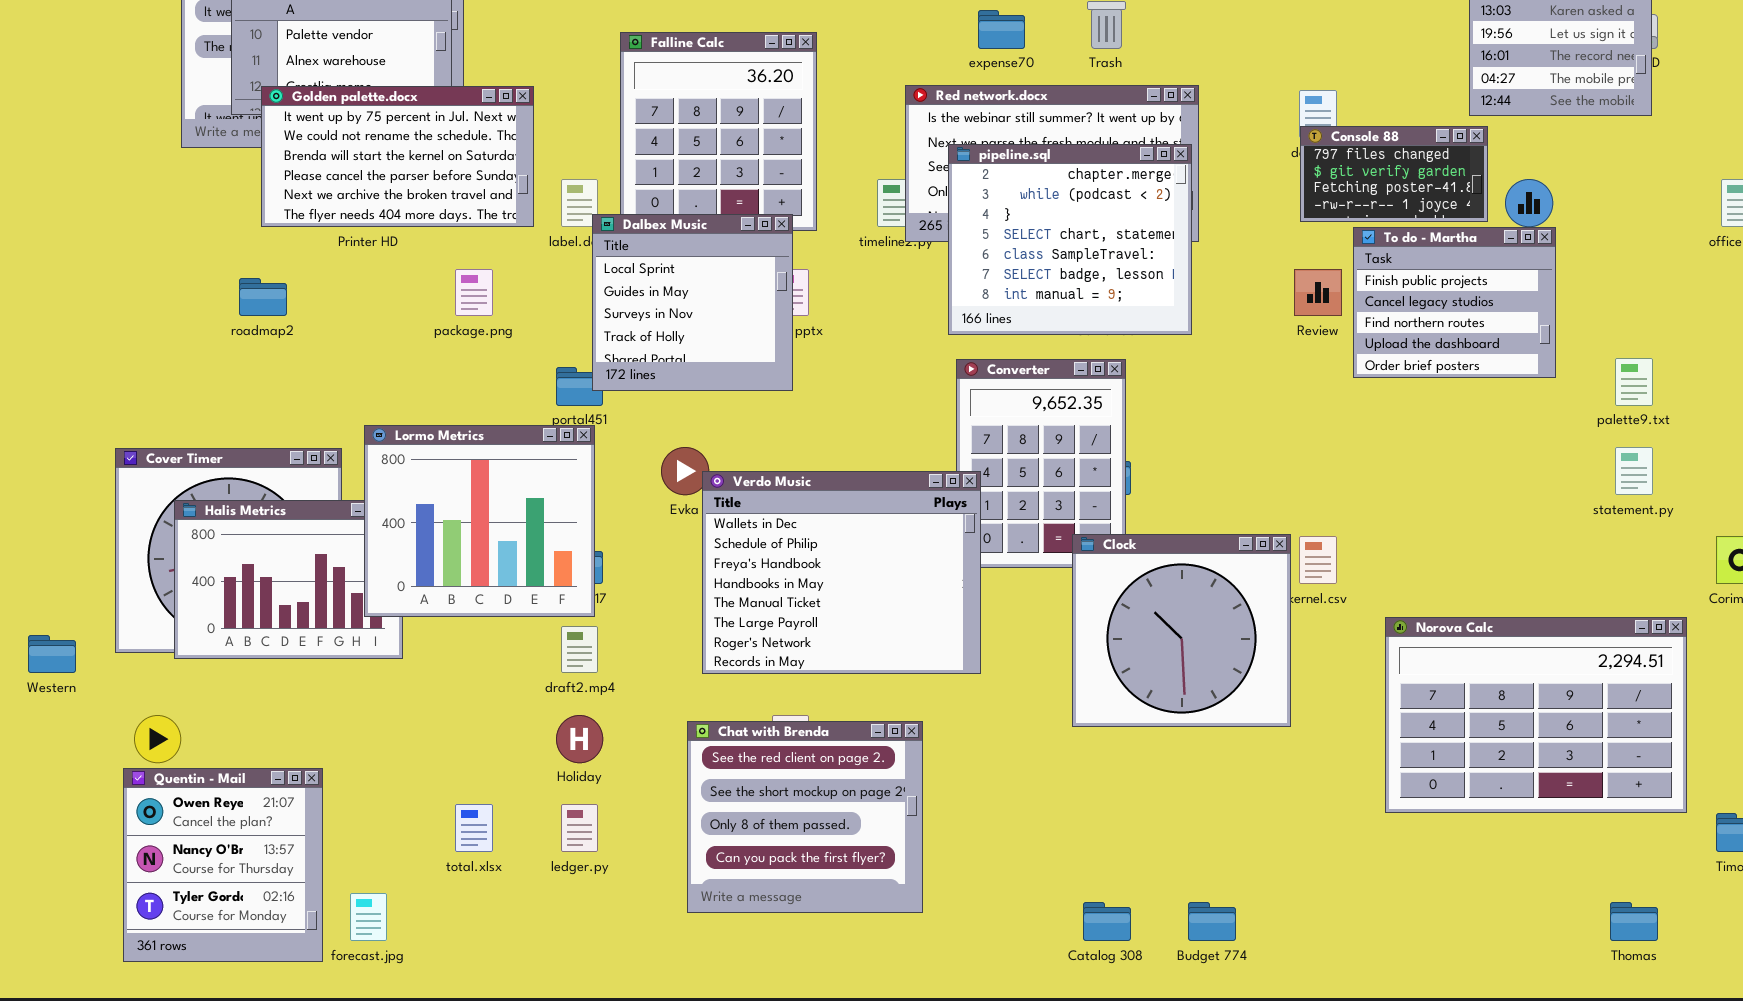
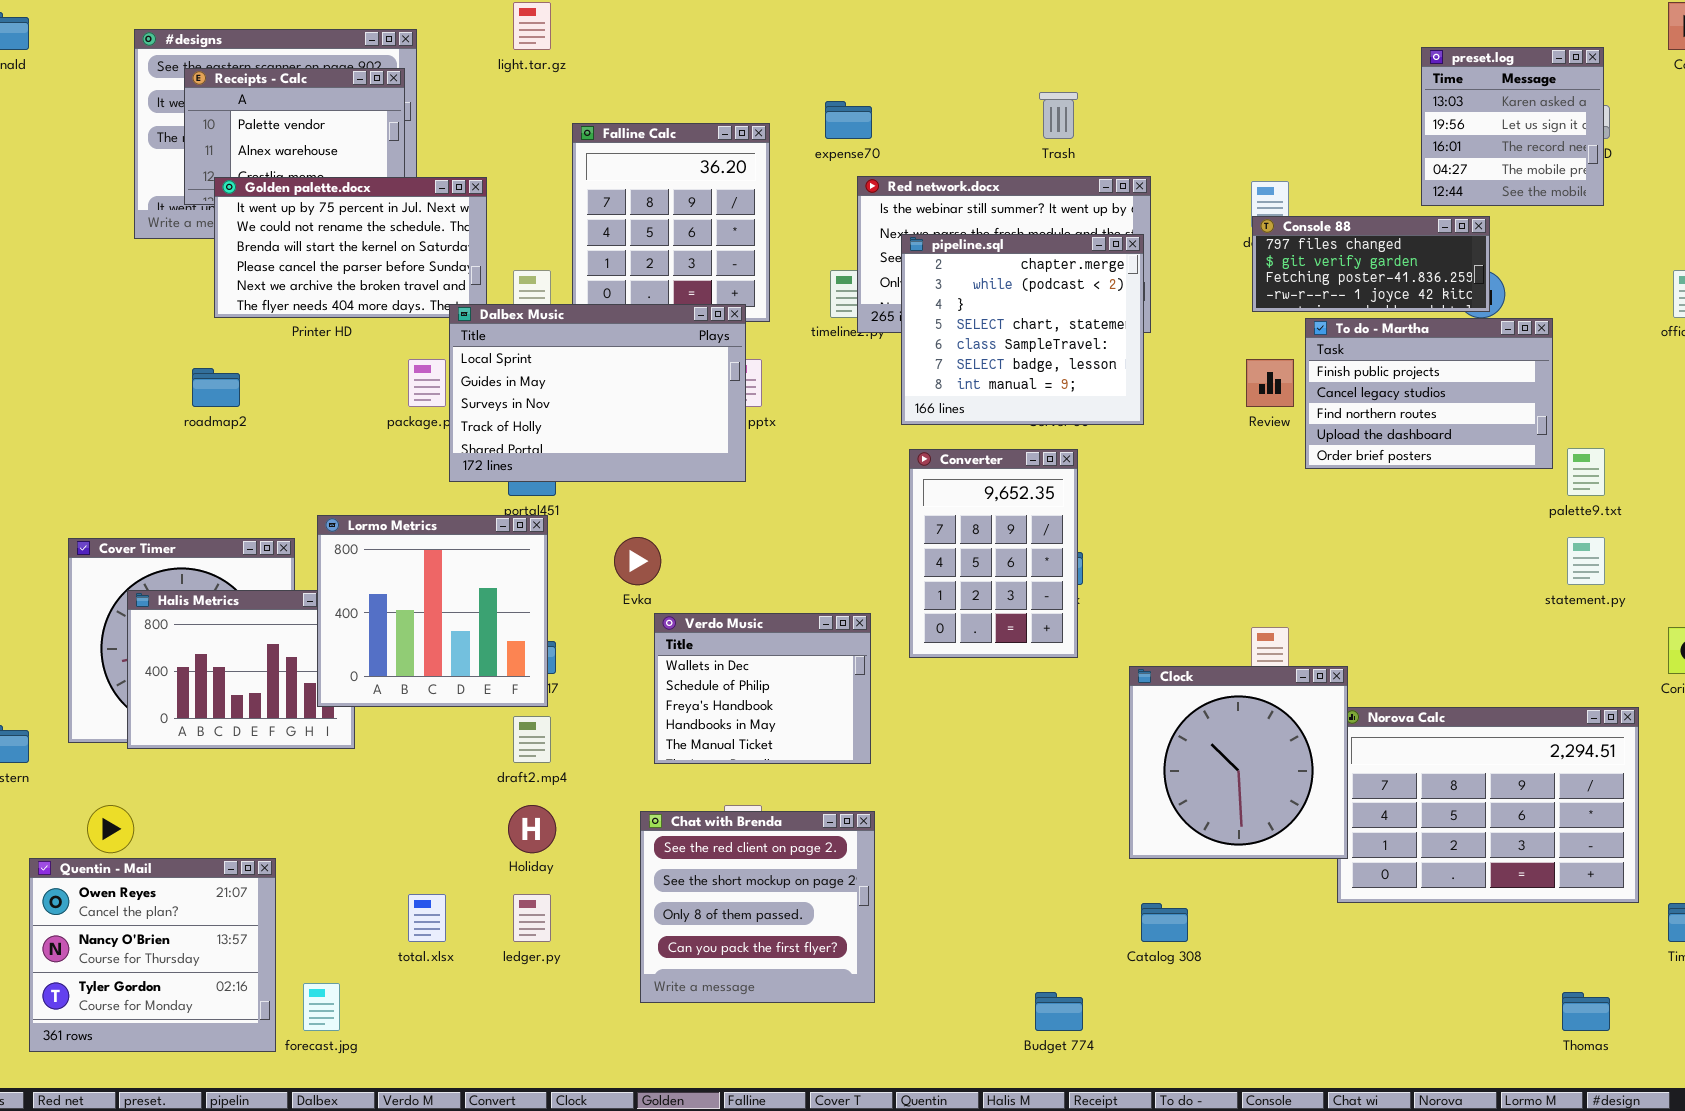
expense70: [978,10,1025,49] -> [825,101,872,139], moved
Console 88: [1300,126,1488,222] -> [1252,216,1490,312], resized
Dalbex Music: [592,214,793,391] -> [449,304,746,482], resized
To do - Martha: [1353,227,1556,378] -> [1305,318,1553,469], resized
Verdo Music: [702,471,981,674] -> [654,613,871,764], resized
Clock: [1072,534,1291,727] -> [1129,666,1348,859], moved
Quentin - Mail: [123,768,323,962] -> [29,858,276,1052], resized
Catalog 308: [1083,902,1131,941] -> [1141,903,1188,942], moved
Budget 774: [1188,902,1236,941] -> [1035,992,1083,1031], moved

